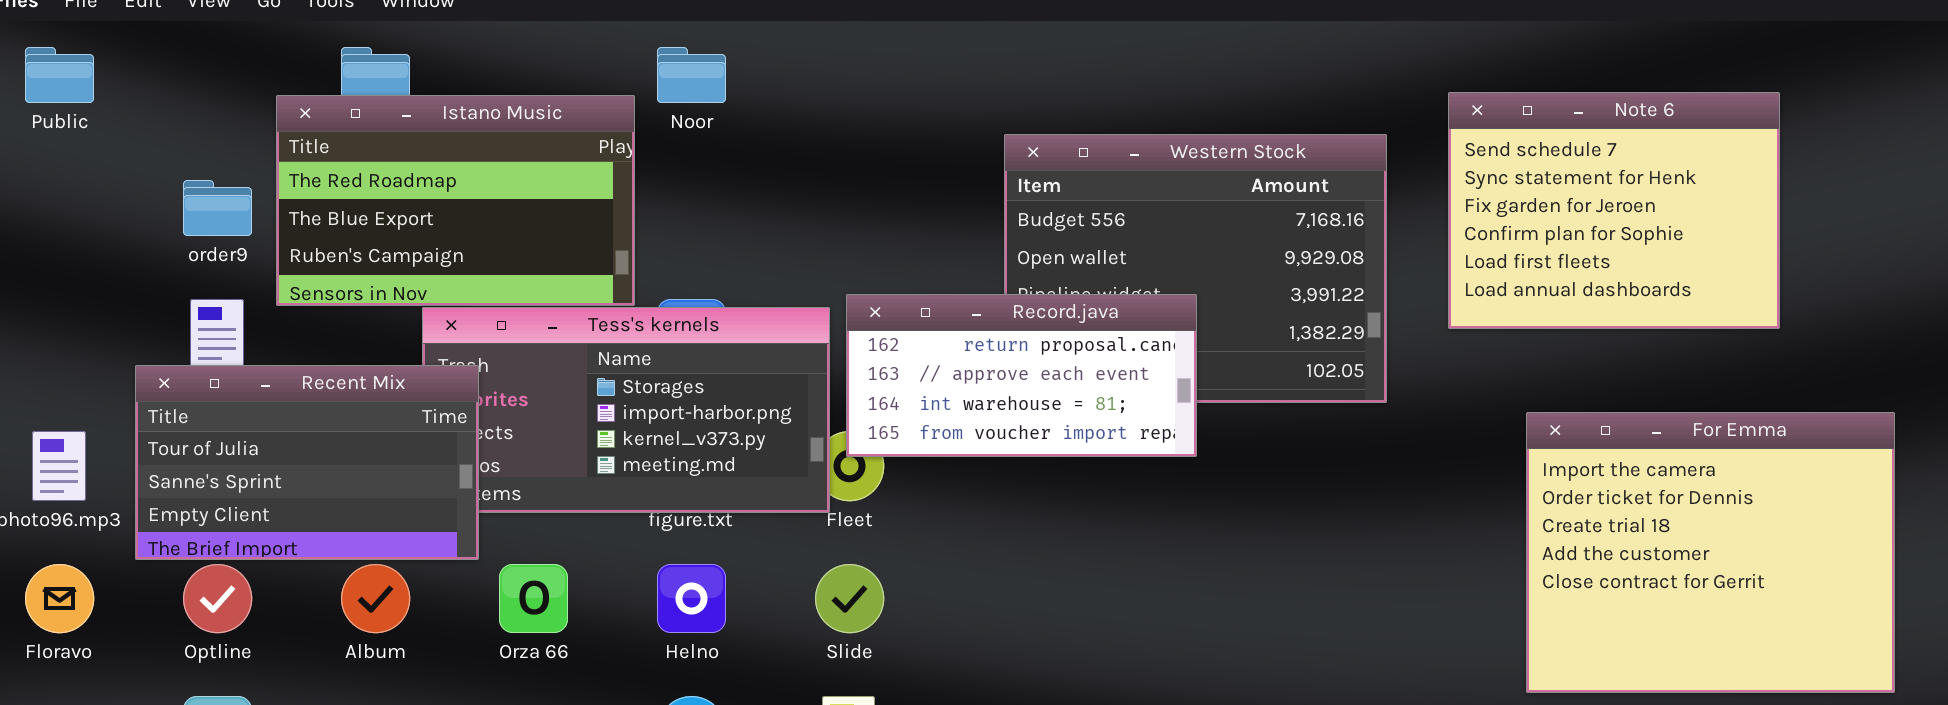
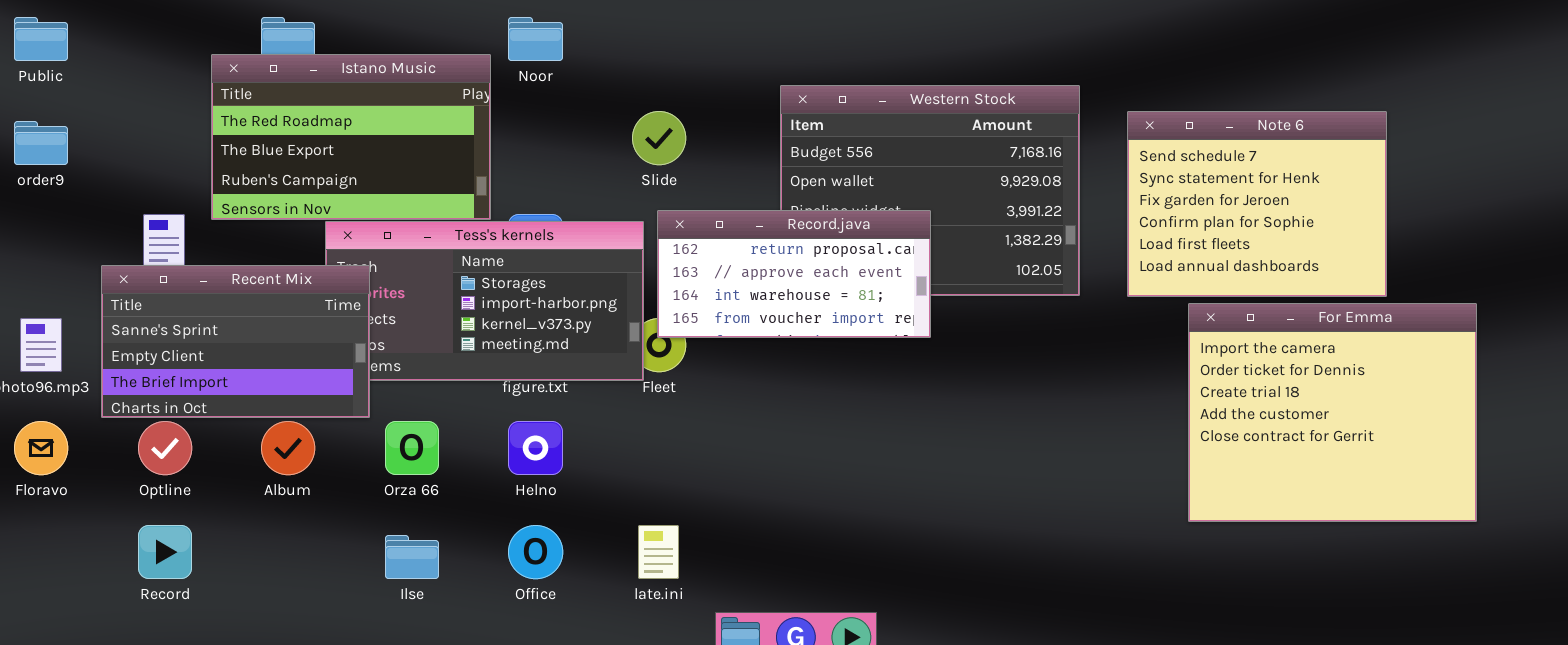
Note 6: [1448,92,1780,329] -> [1127,111,1387,297], moved
order9: [183,180,252,236] -> [14,121,68,165], moved
Recent Mix: [135,365,479,560] -> [101,265,370,418], scrolled down 1 row
Slide: [815,564,884,633] -> [632,111,686,165], moved

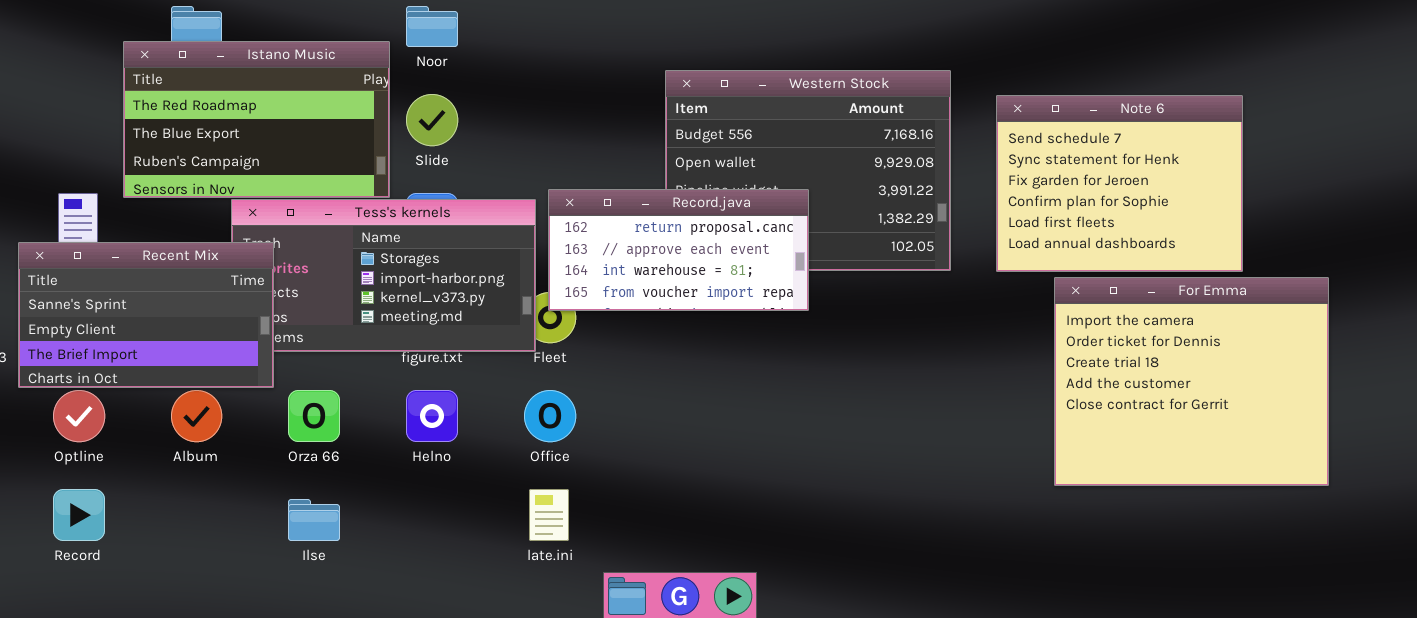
Slide: [632,111,686,165] -> [406,94,458,146], moved
Office: [508,525,563,579] -> [524,390,576,442], moved

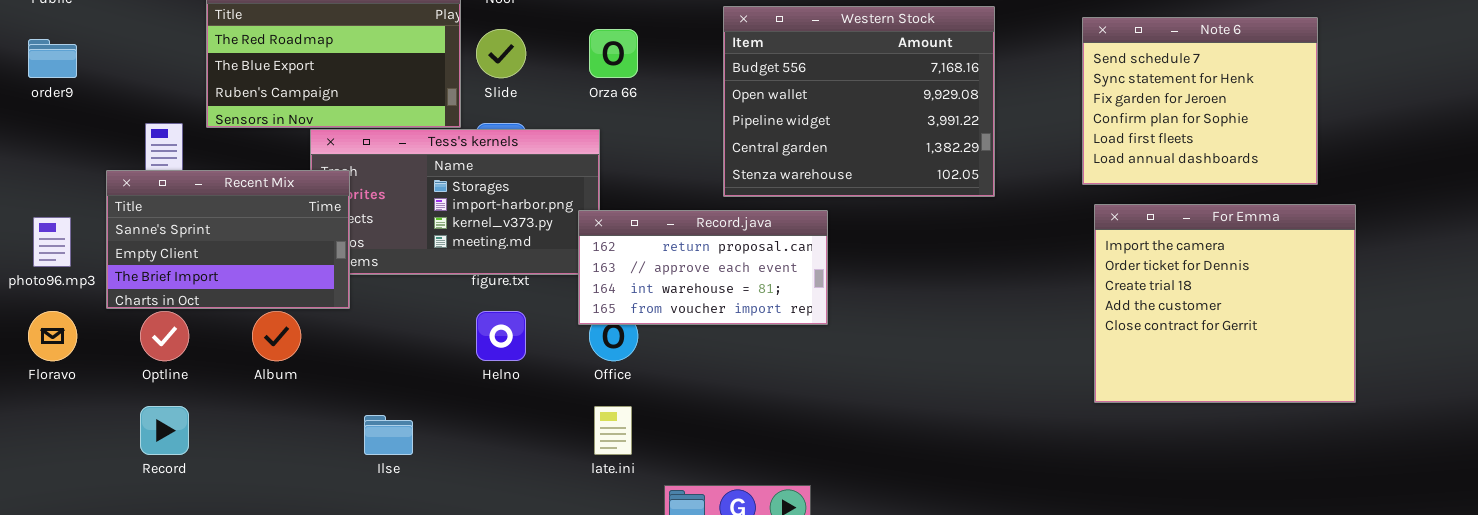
Note 6: [996,95,1243,272] -> [1082,17,1318,185], moved
Record.java: [548,189,809,311] -> [578,210,828,325], moved
Orza 66: [288,390,340,442] -> [589,29,638,78], moved

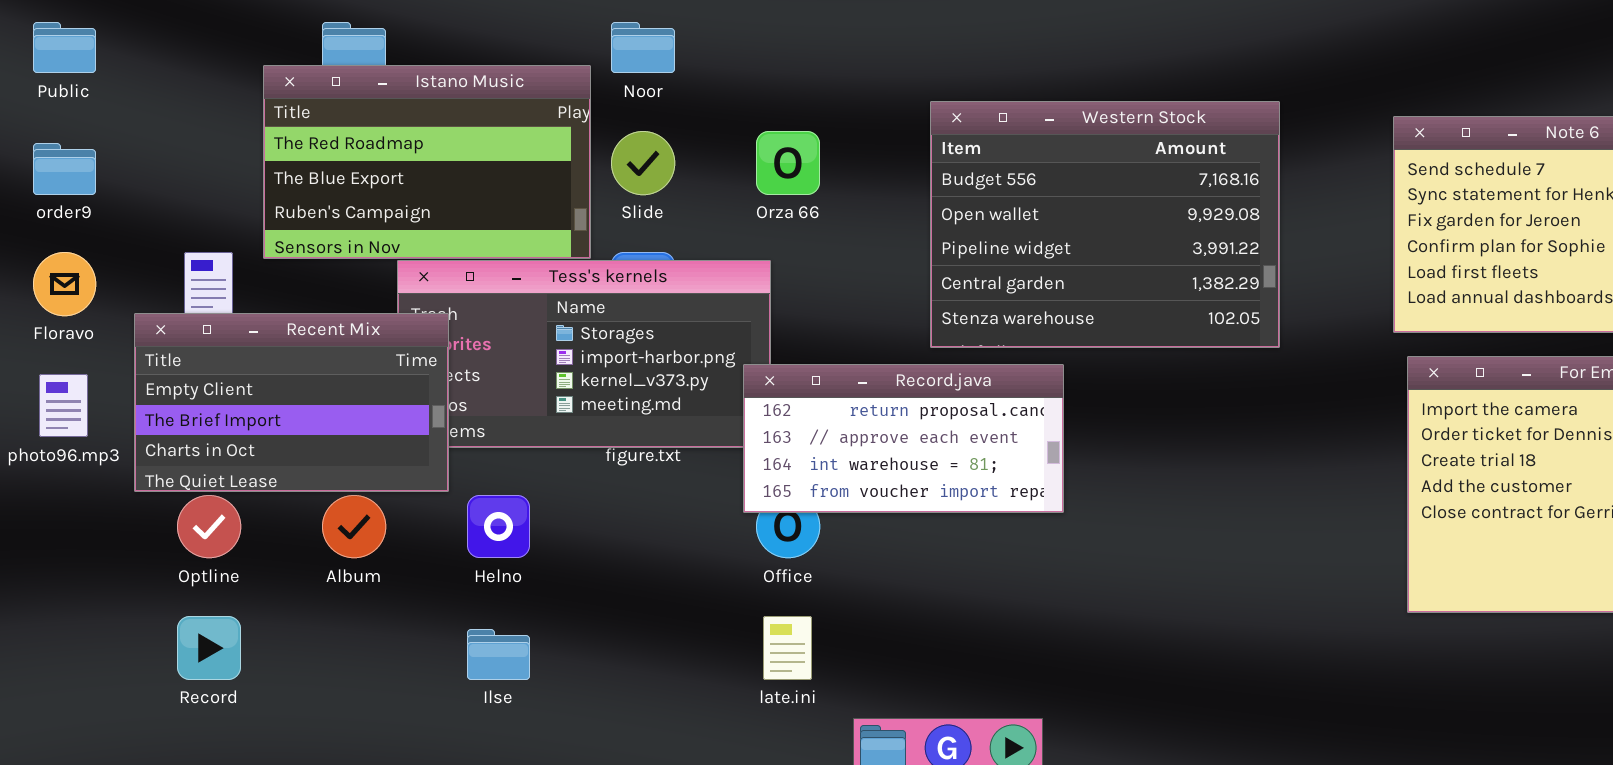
Recent Mix: [106,170,350,309] -> [134,313,449,492], scrolled down 1 row
Floravo: [28,311,77,361] -> [33,252,96,316], moved
Helno: [476,311,526,361] -> [467,495,530,558], moved

